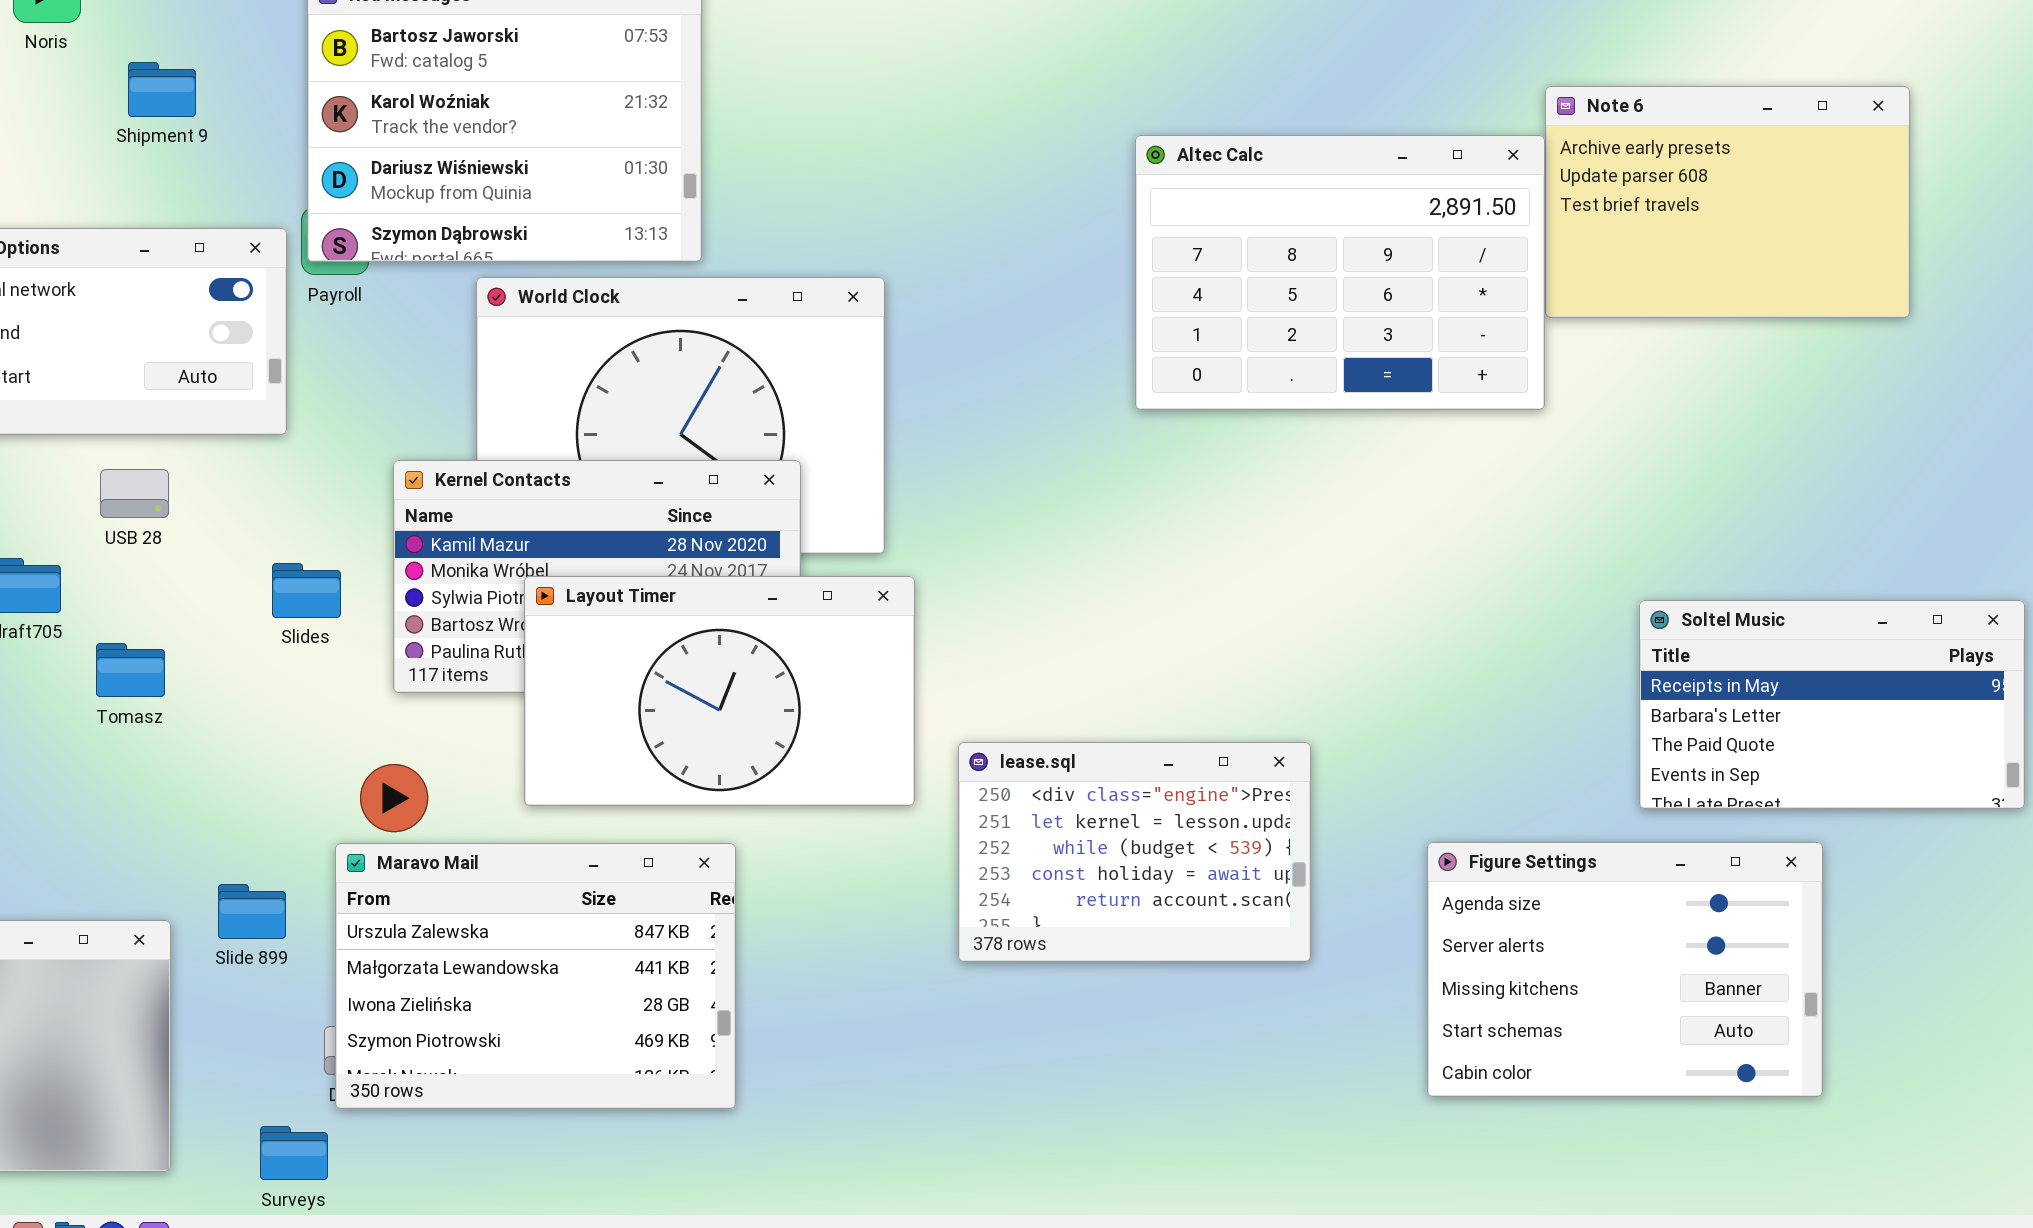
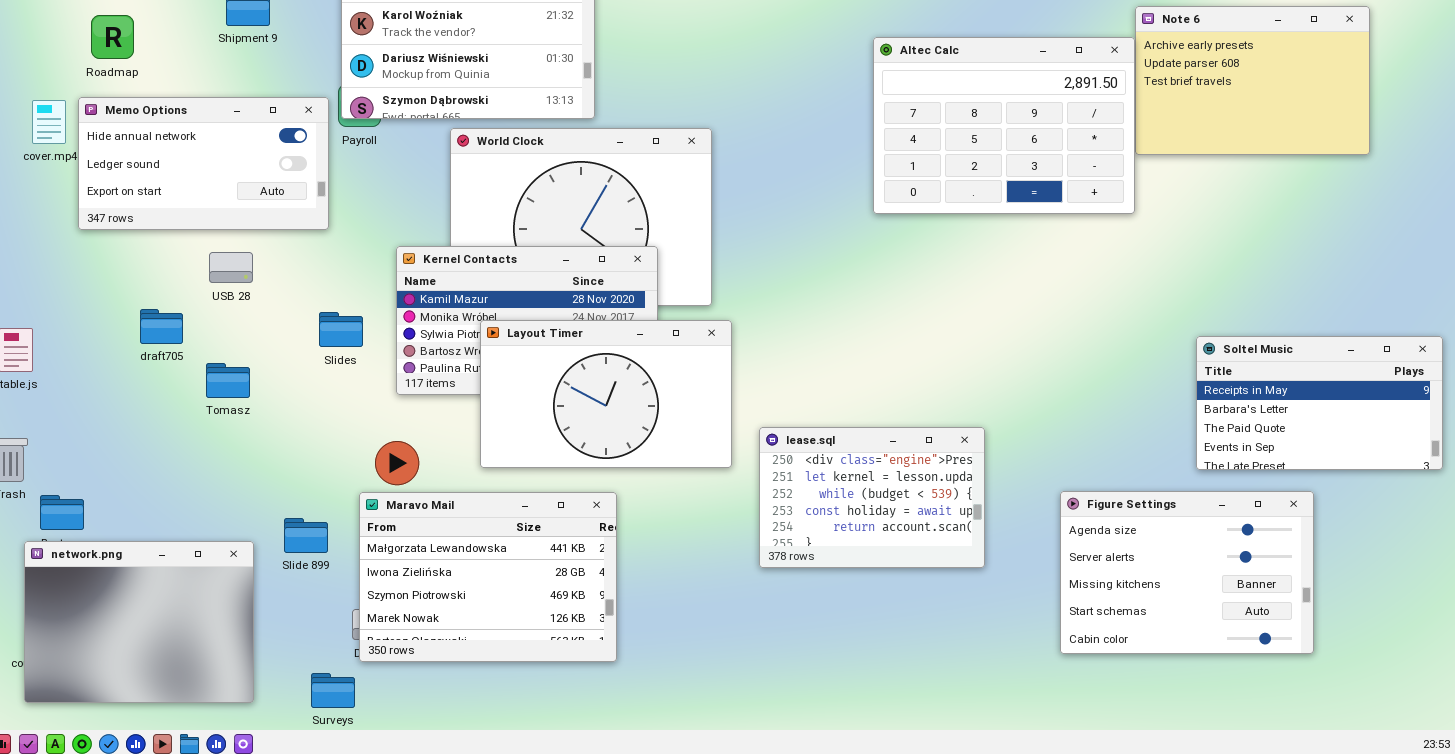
Maravo Mail: [335,843,736,1109] -> [359,492,617,662], scrolled down 1 row

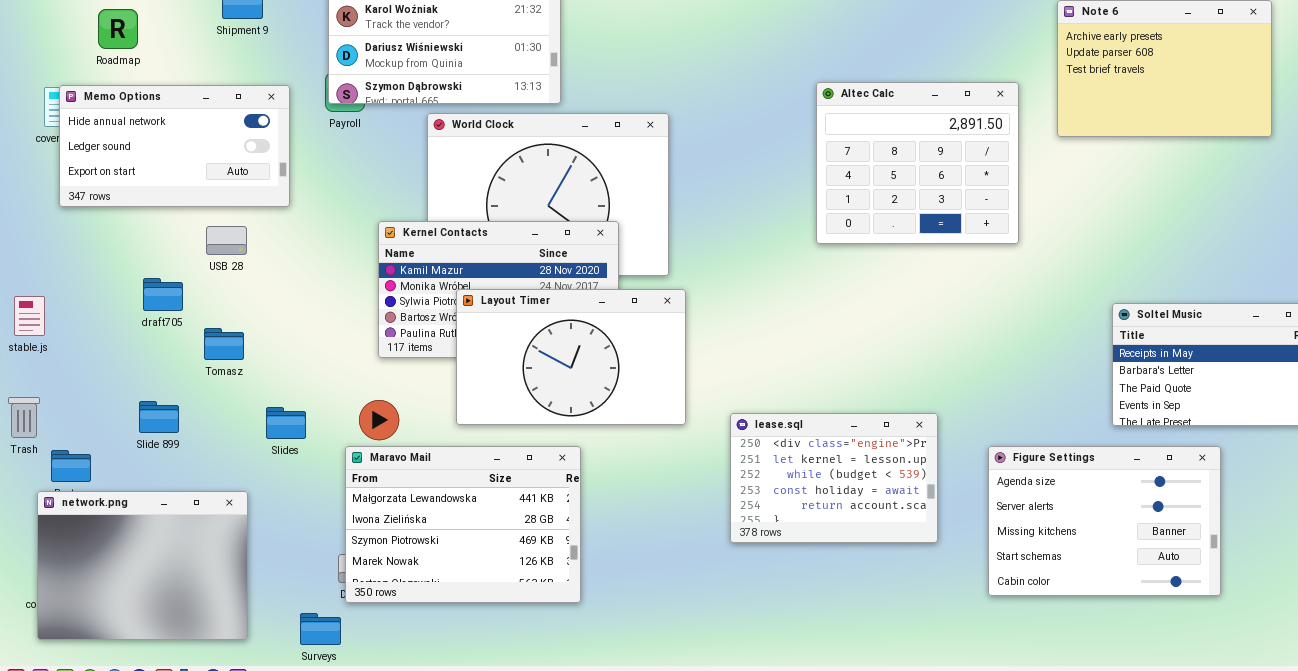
Altec Calc: [873,37,1135,214] -> [816,82,1019,244], moved, resized
Memo Options: [78,97,329,230] -> [59,85,290,207], moved
Slides: [319,312,363,347] -> [266,407,306,439], moved
lease.sql: [759,427,985,568] -> [730,413,938,543], moved
Slide 899: [284,518,328,553] -> [139,401,179,433], moved

